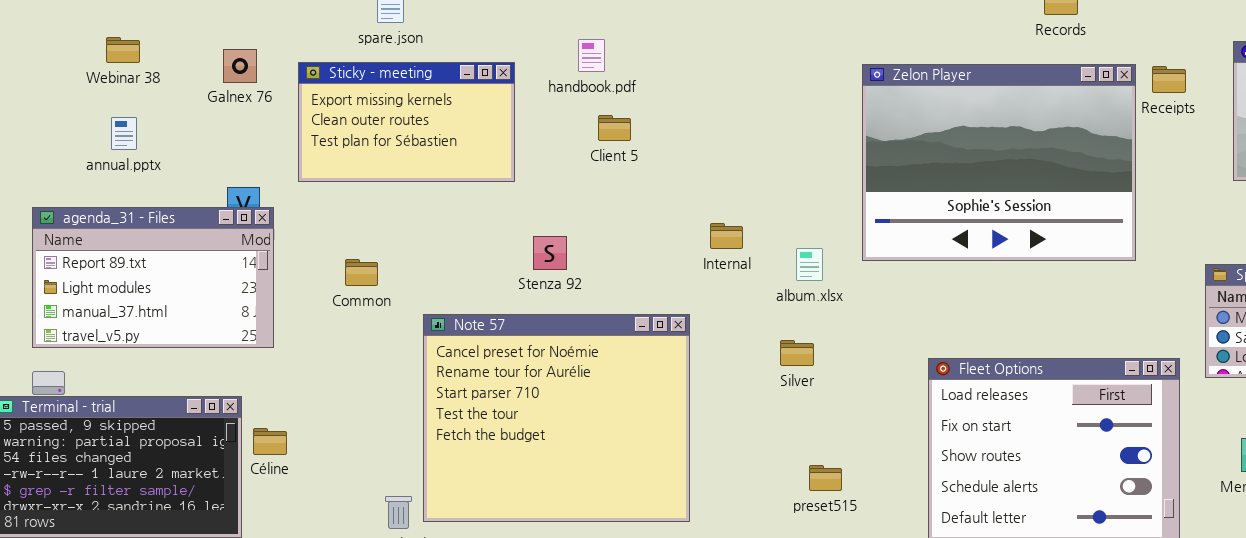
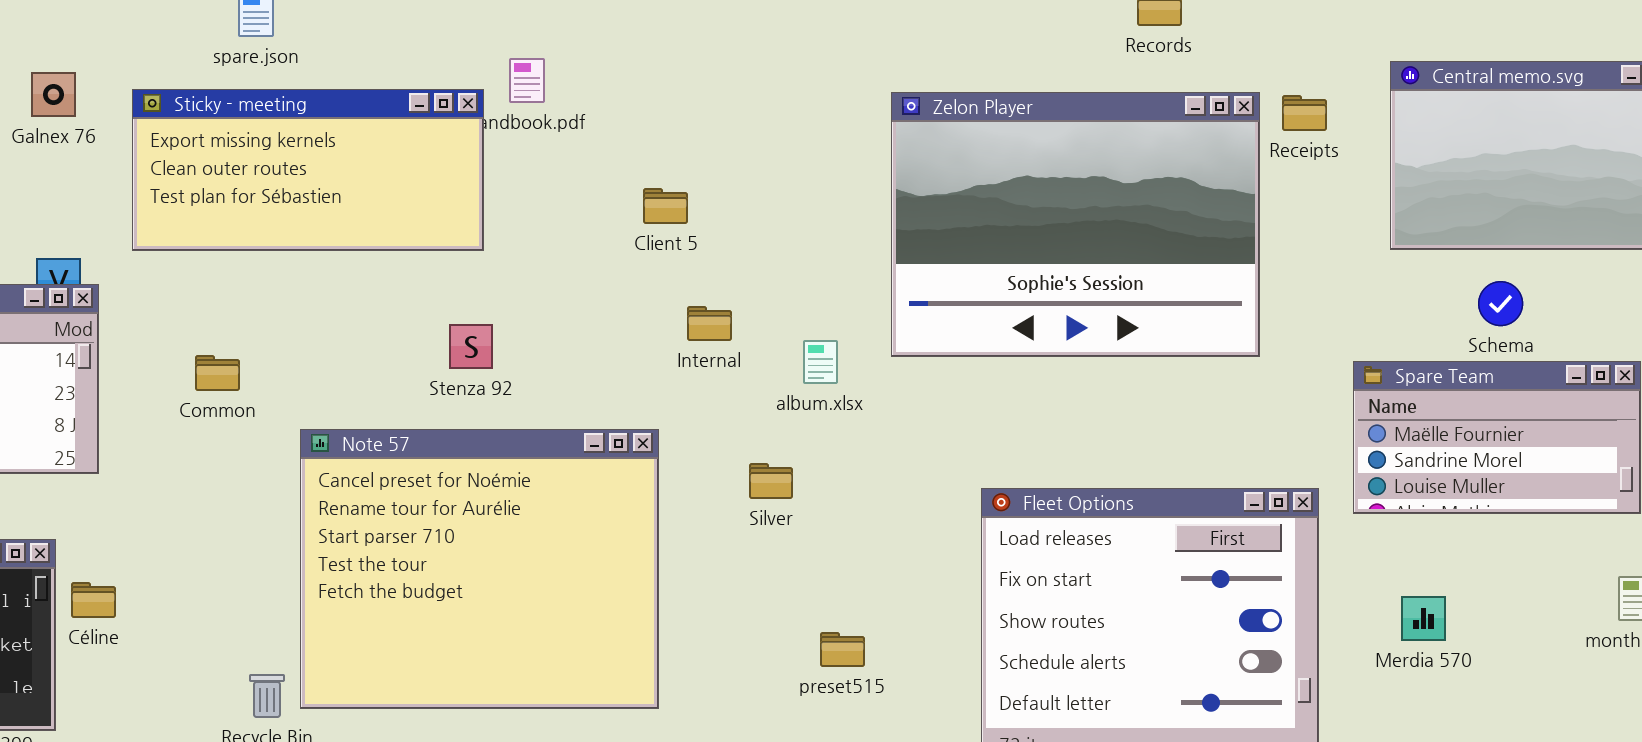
Sticky - meeting: [298,62,515,182] -> [132,89,484,251], resized
Client 5: [598,115,631,141] -> [643,188,688,224], moved
Silver: [780,340,814,366] -> [749,463,793,499], moved

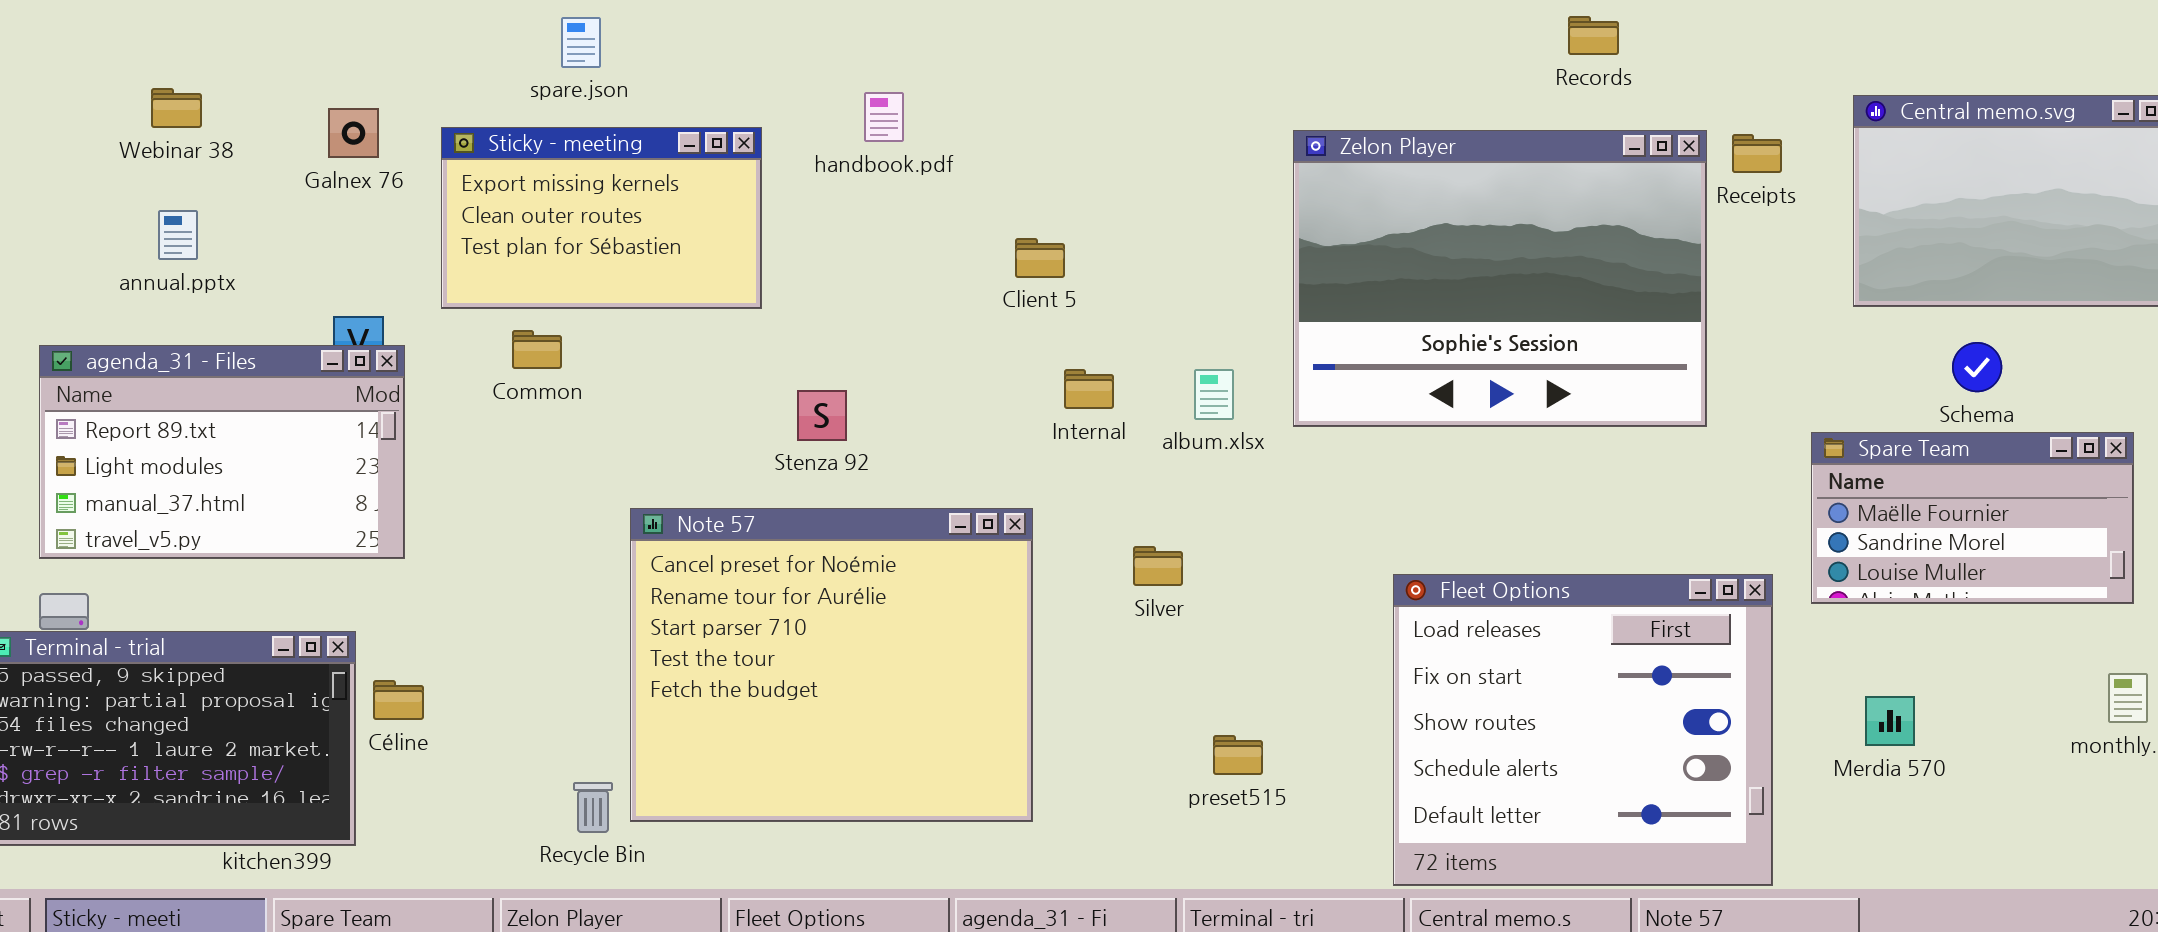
Sticky - meeting: [132,89,484,251] -> [441,127,762,309], resized
album.xlsx: [803,340,838,384] -> [1194,369,1234,420], moved
Common: [195,355,240,391] -> [512,330,562,369], moved

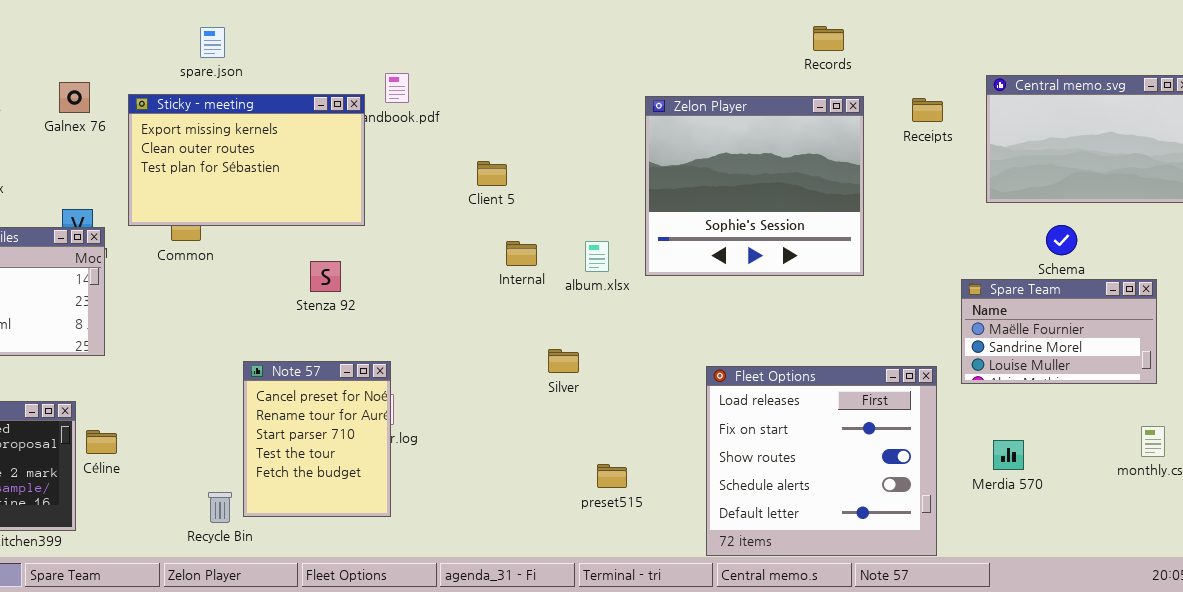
Sticky - meeting: [441,127,762,309] -> [128,94,365,226], resized
Zelon Player: [1293,130,1707,427] -> [645,96,864,276], resized
Stenza 92: [797,390,847,441] -> [310,261,341,292], moved
Note 57: [630,508,1033,822] -> [243,361,391,517], resized

